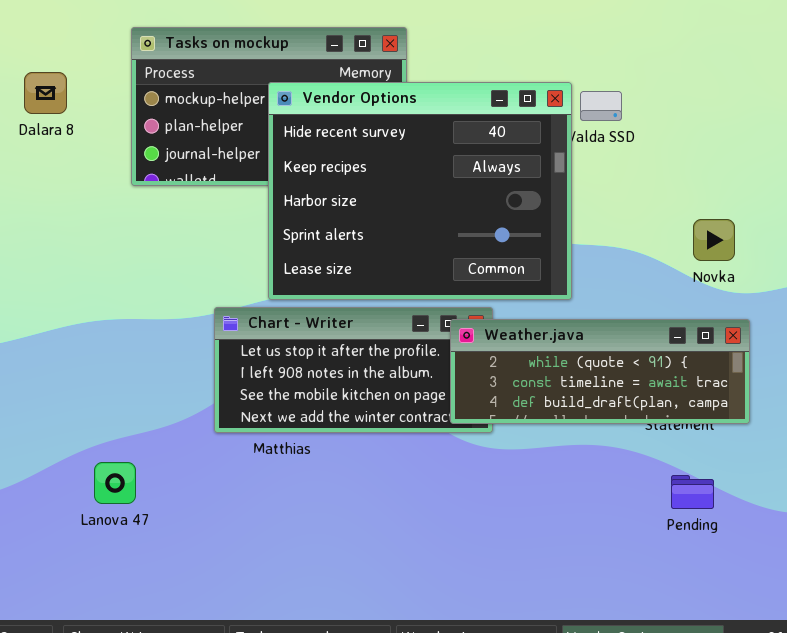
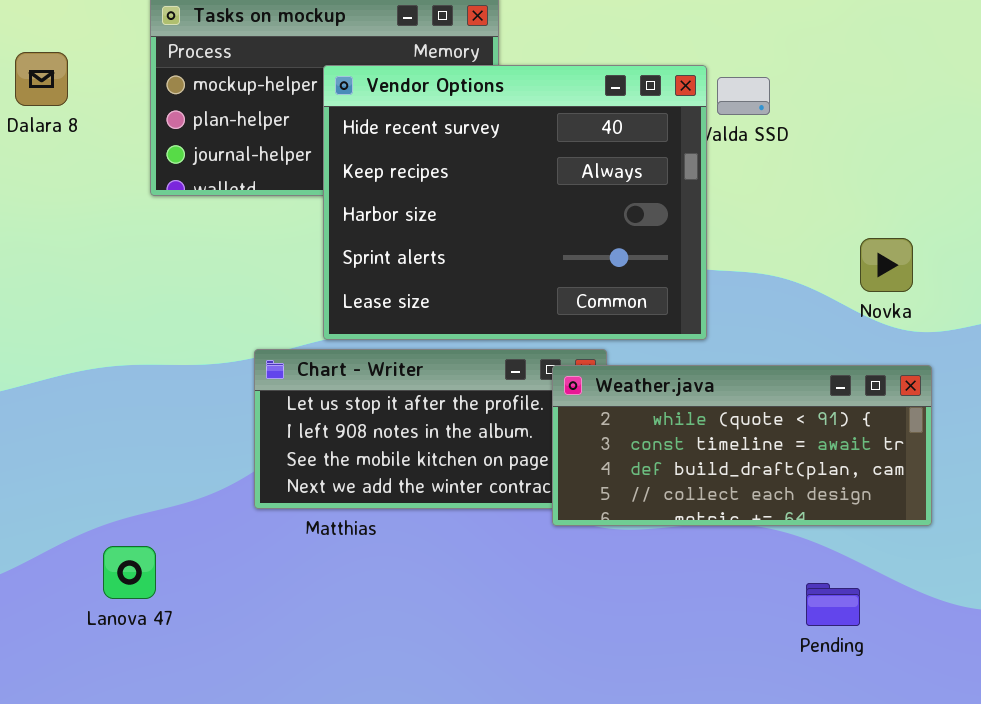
Weather.java: [450,319,750,424] -> [552,365,932,526], resized
Pending: [671,475,714,509] -> [806,583,860,626], moved

